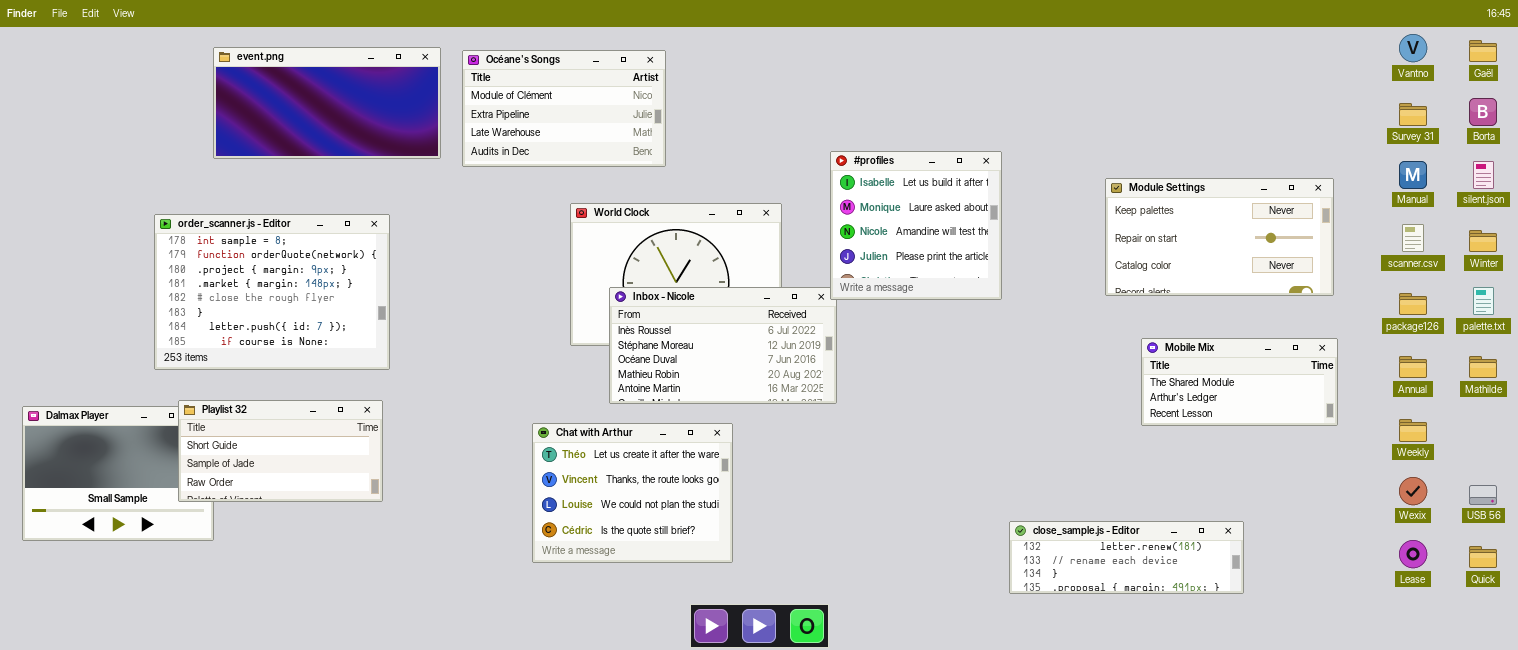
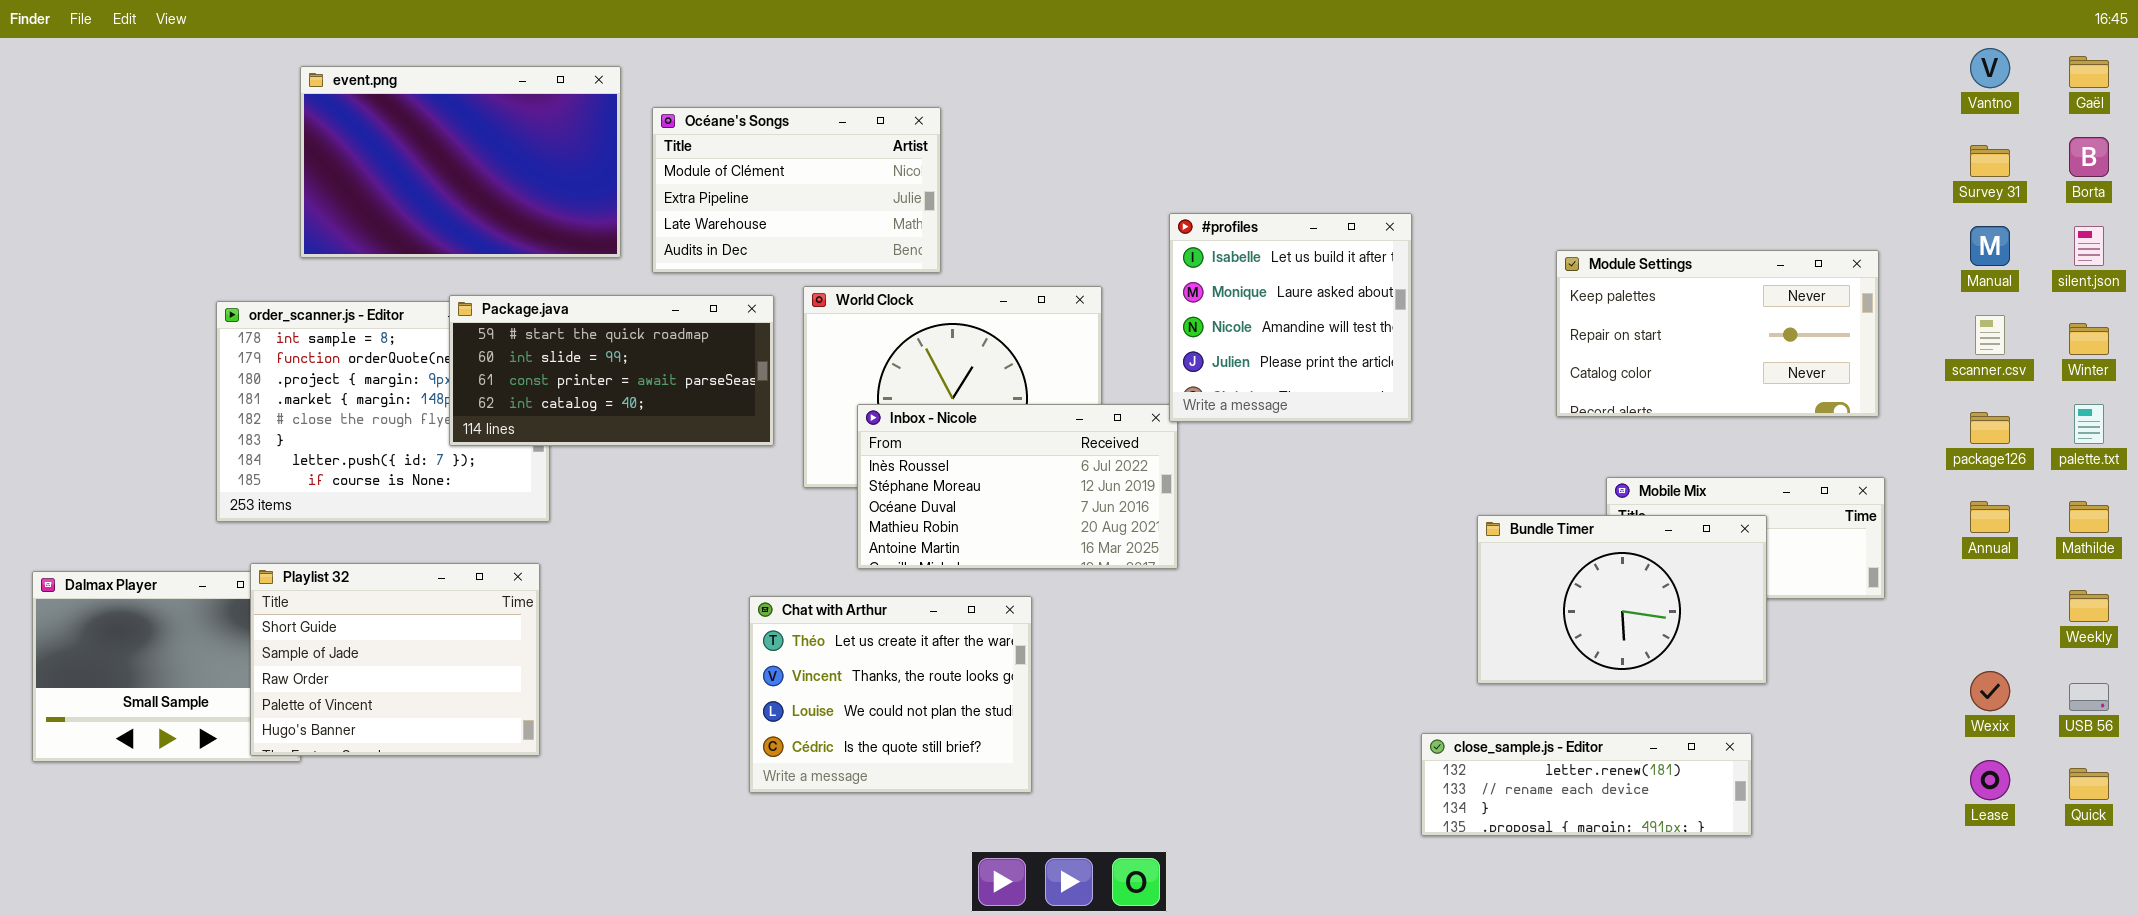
event.png: [213,47,441,159] -> [300,66,621,258], resized
Océane's Songs: [462,50,666,167] -> [652,107,941,273], moved
Package.java: none -> [449,295,774,446], opened
Bundle Timer: none -> [1477,515,1767,684], opened
Playlist 32: [178,400,383,502] -> [250,563,540,756], resized
Weekly: [1399,419,1427,442] -> [2069,590,2109,622], moved

